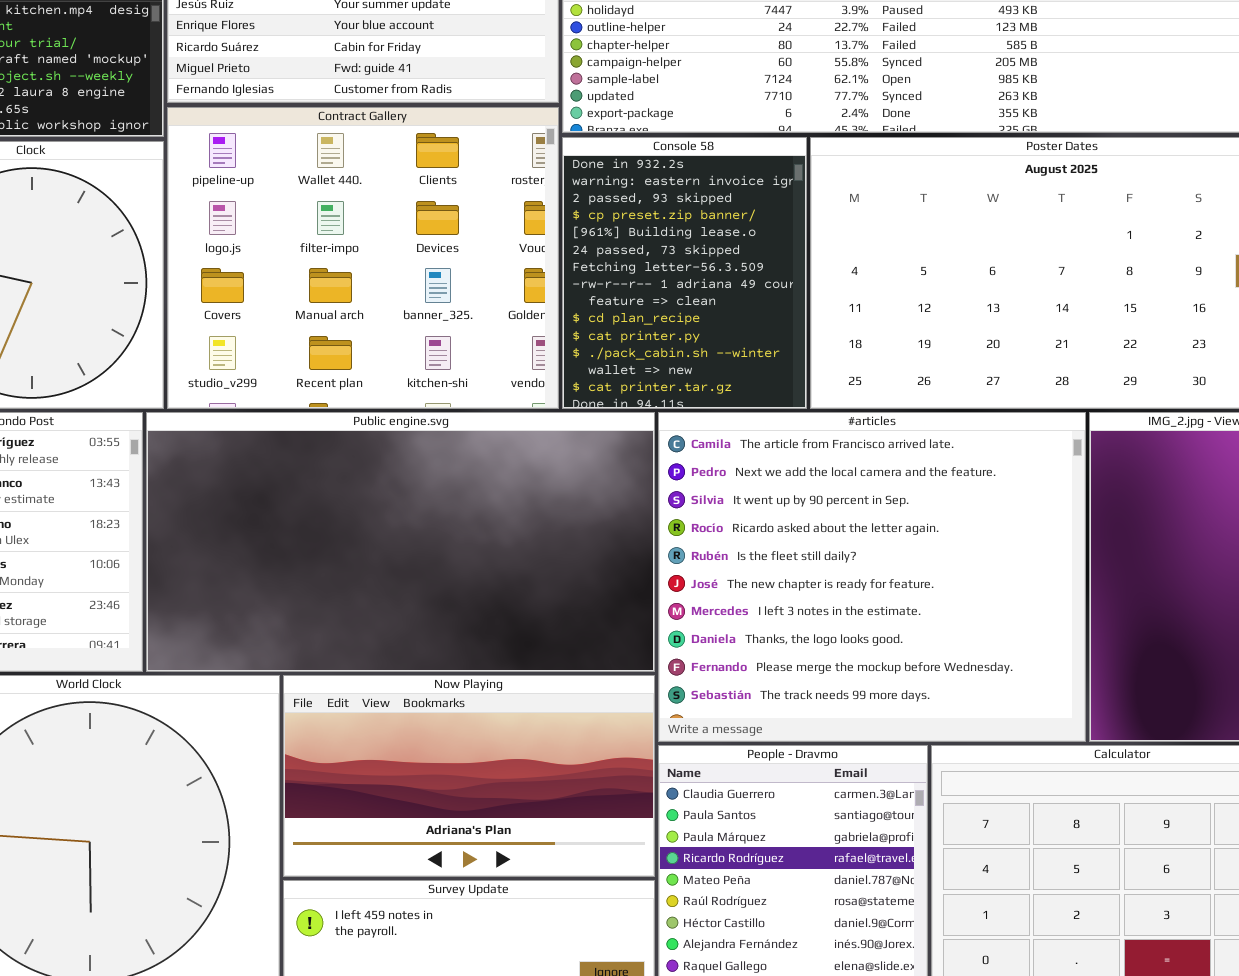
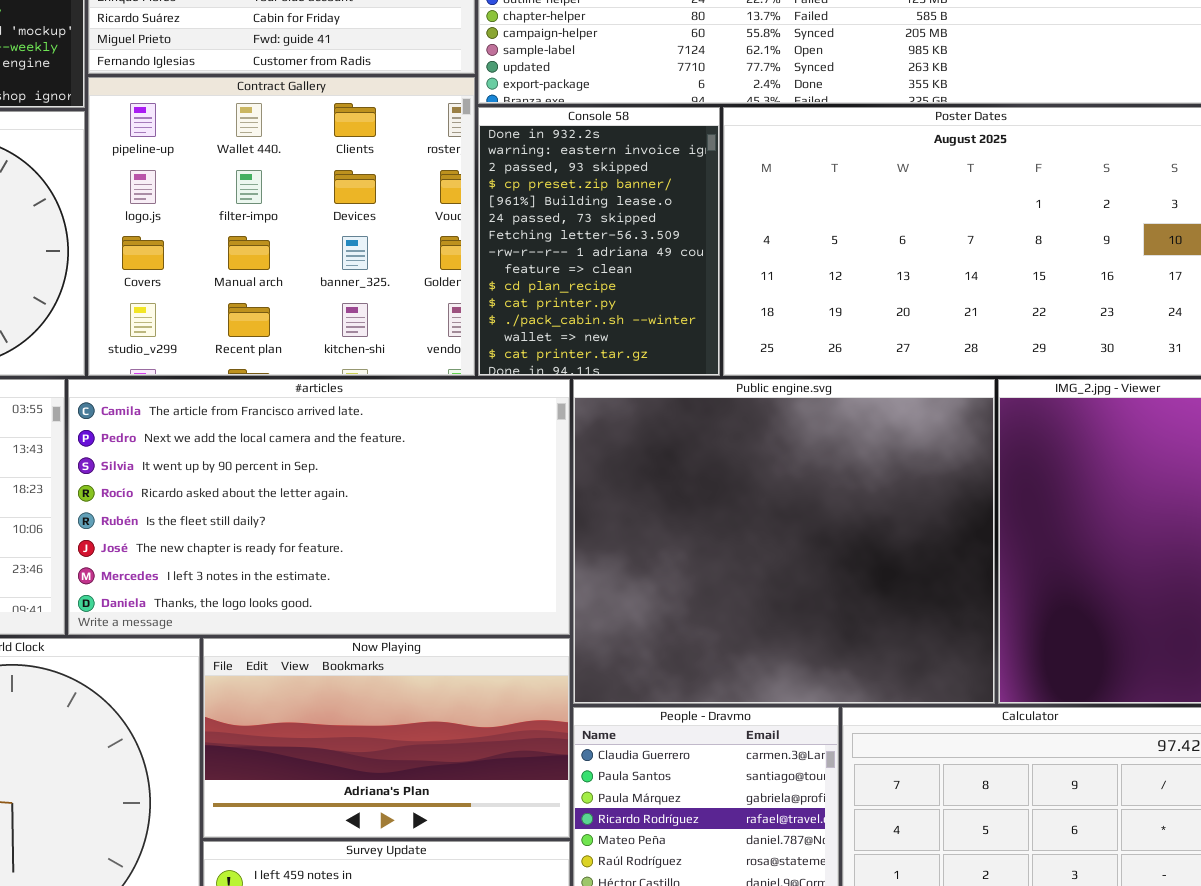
Public engine.svg: [146,412,655,672] -> [573,379,995,704], moved, resized
#articles: [658,412,1086,742] -> [68,379,570,635], moved, resized

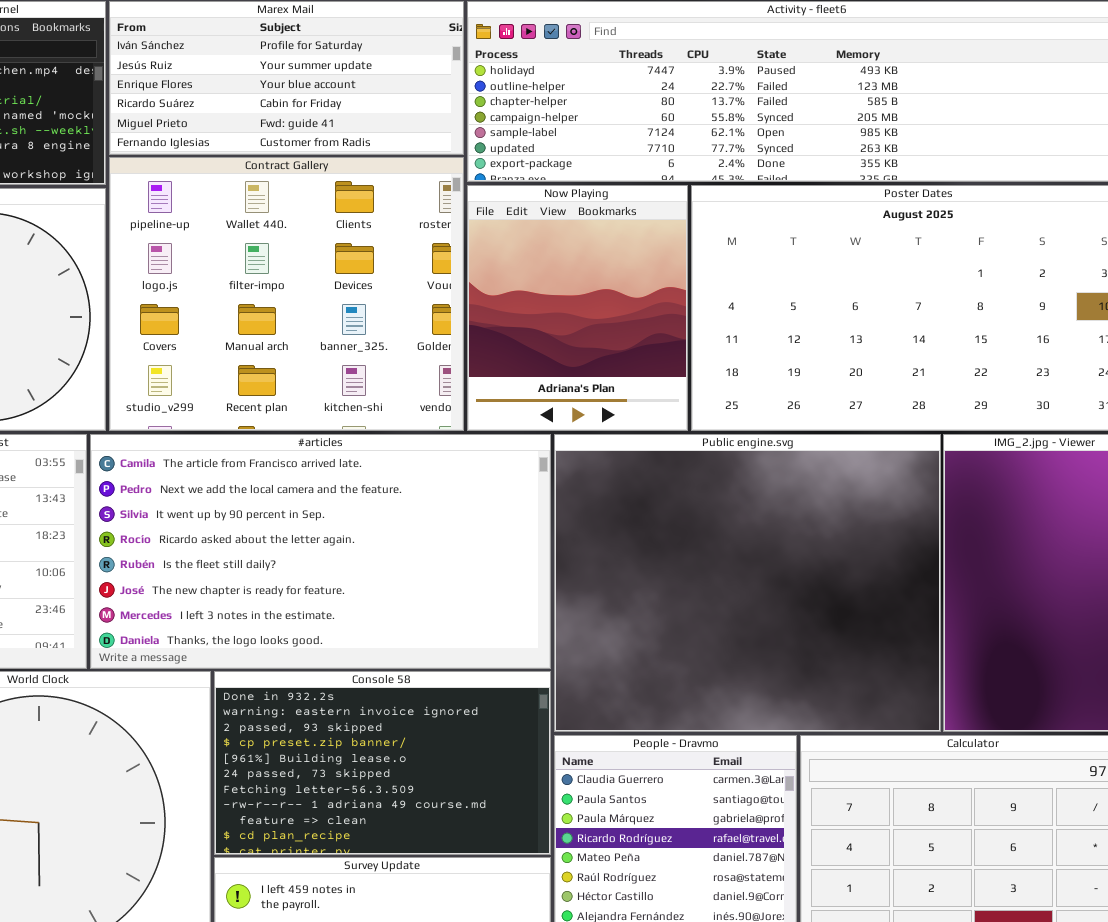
Console 58: [478,107,720,376] -> [214,671,551,855], moved, resized
Now Playing: [203,638,570,838] -> [467,185,688,431], moved, resized

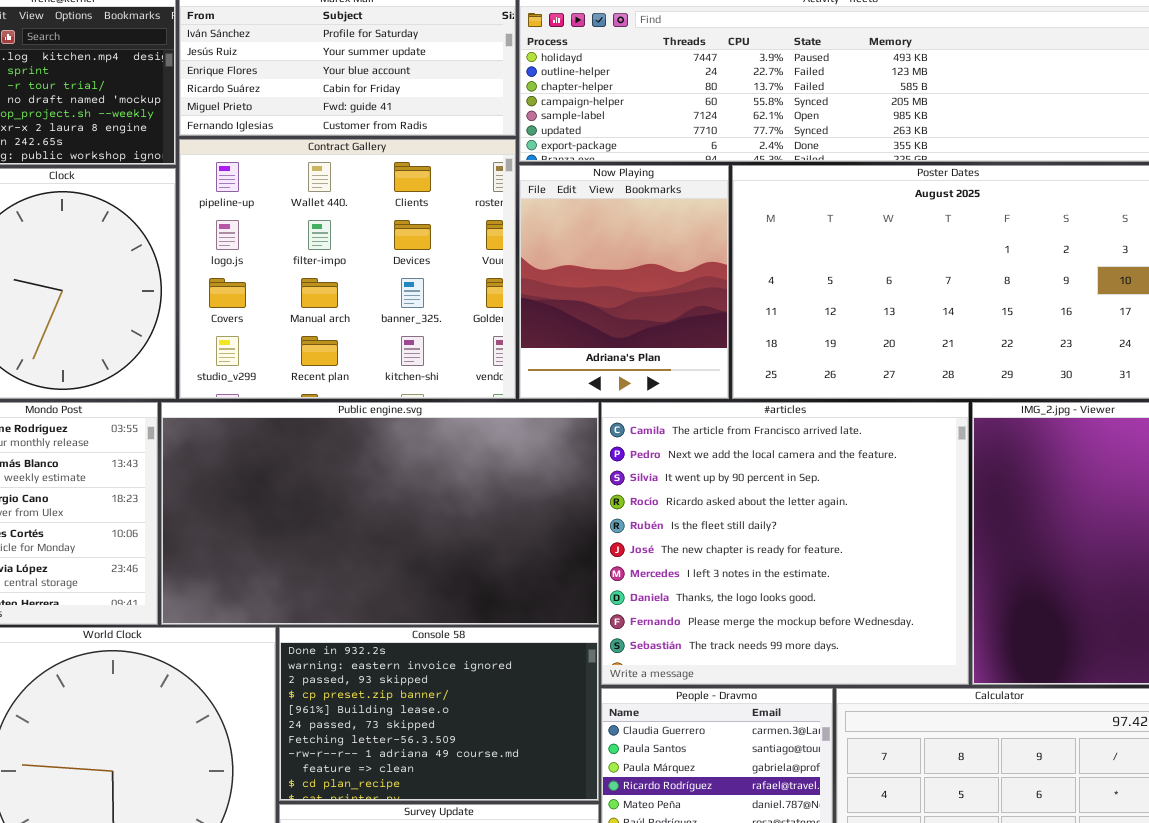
#articles: [90,434,551,669] -> [601,402,969,685], moved, resized
Public engine.svg: [554,434,941,732] -> [161,402,599,625], moved, resized

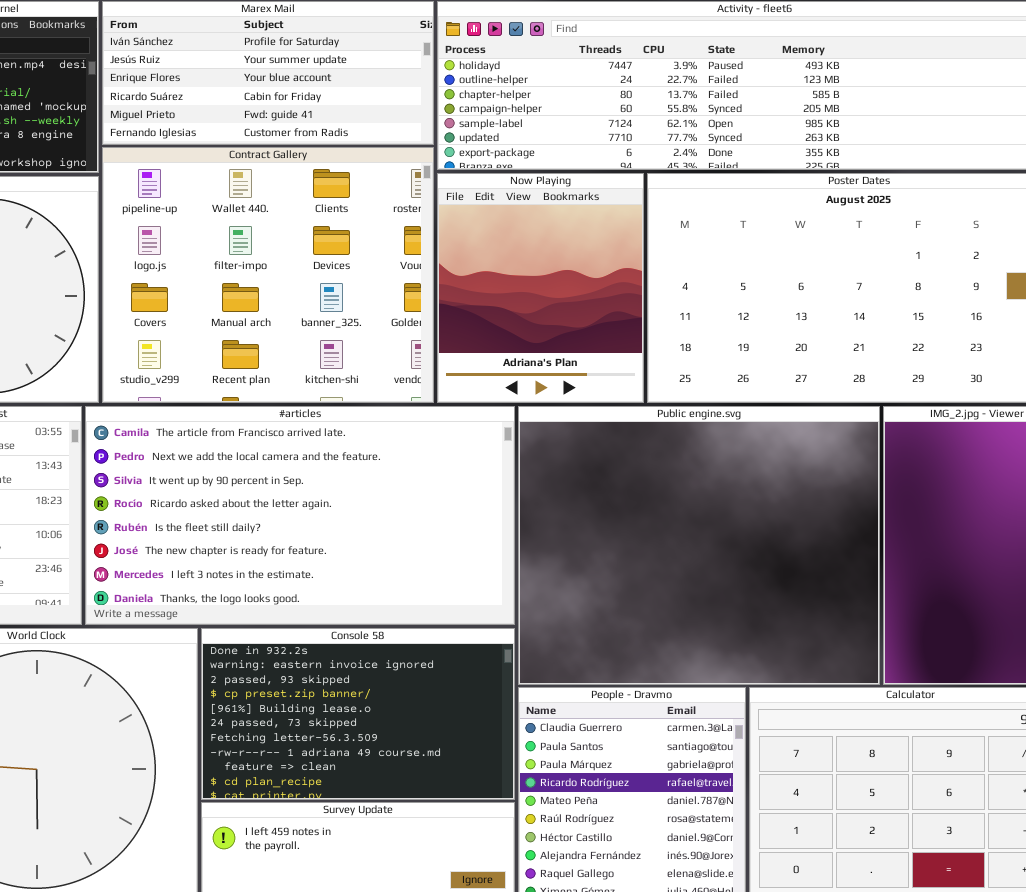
Public engine.svg: [161,402,599,625] -> [518,406,880,685], moved, resized
#articles: [601,402,969,685] -> [85,406,515,625], moved, resized

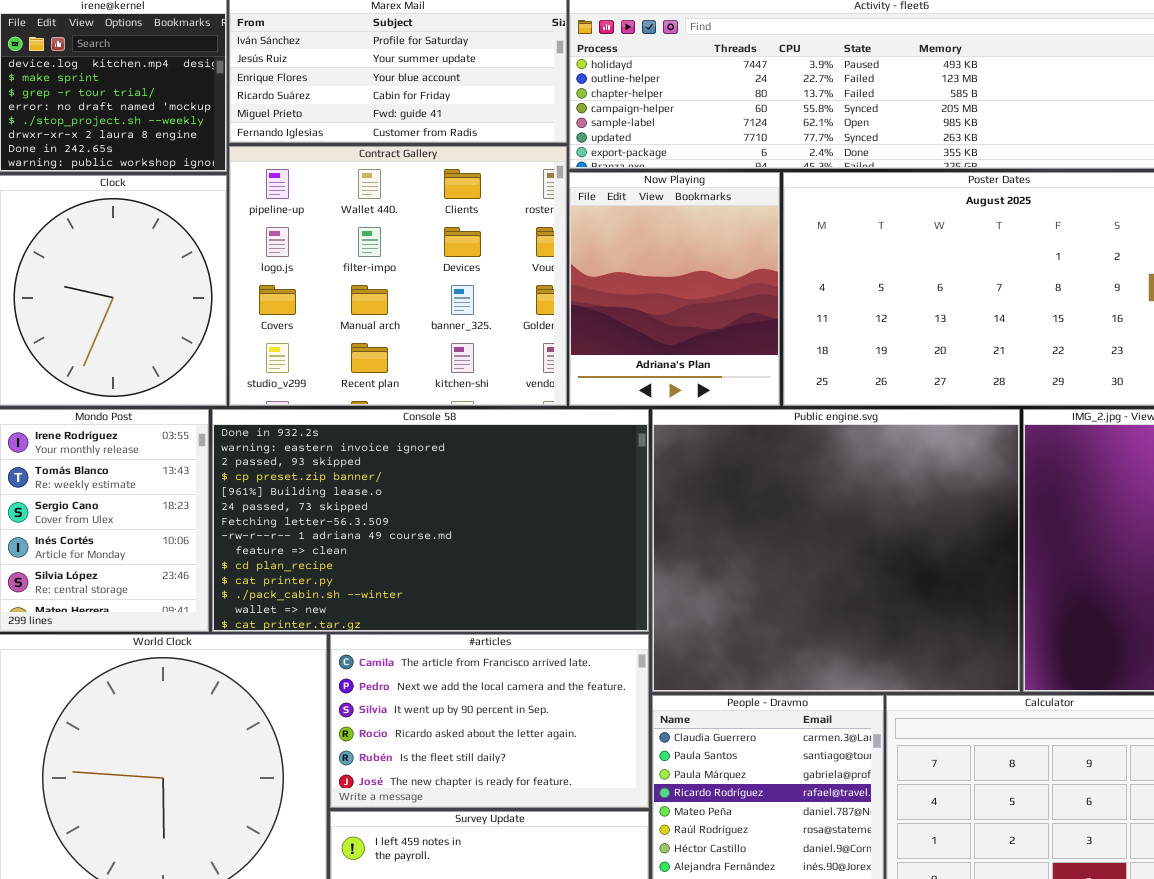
#articles: [85,406,515,625] -> [330,634,649,808], moved, resized
Console 58: [201,628,515,800] -> [212,409,649,632], moved, resized

